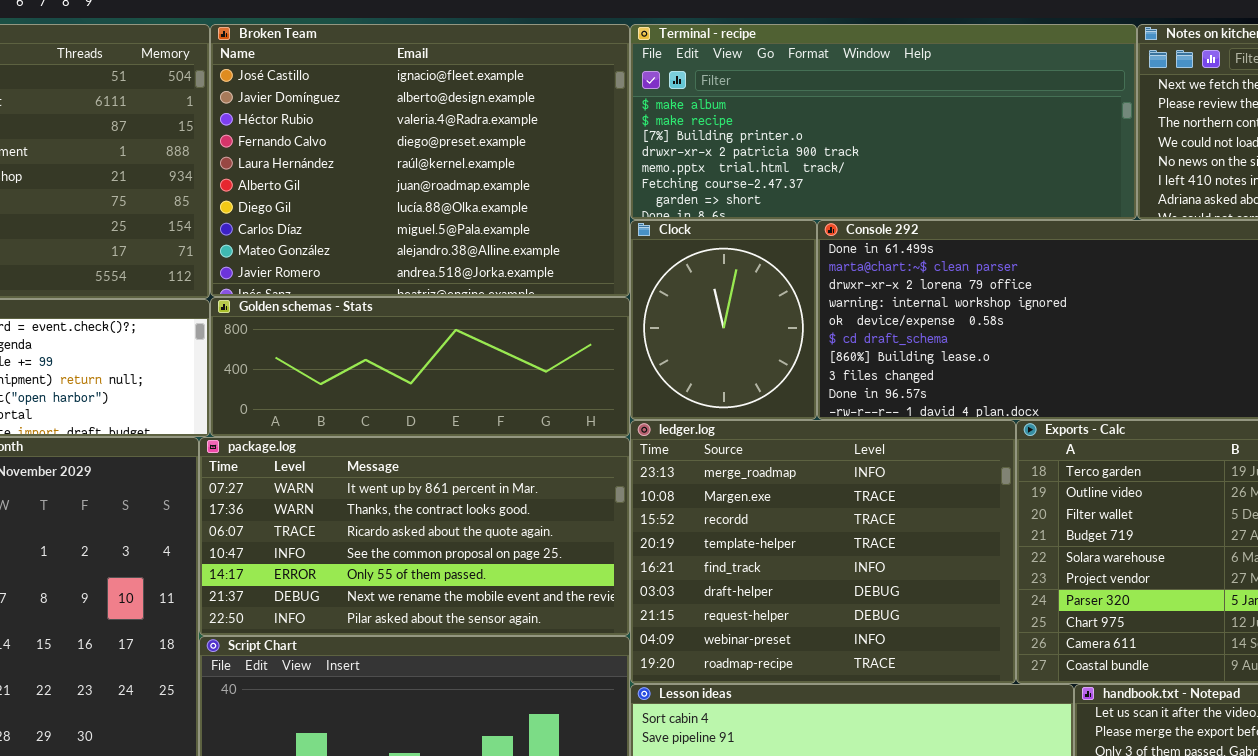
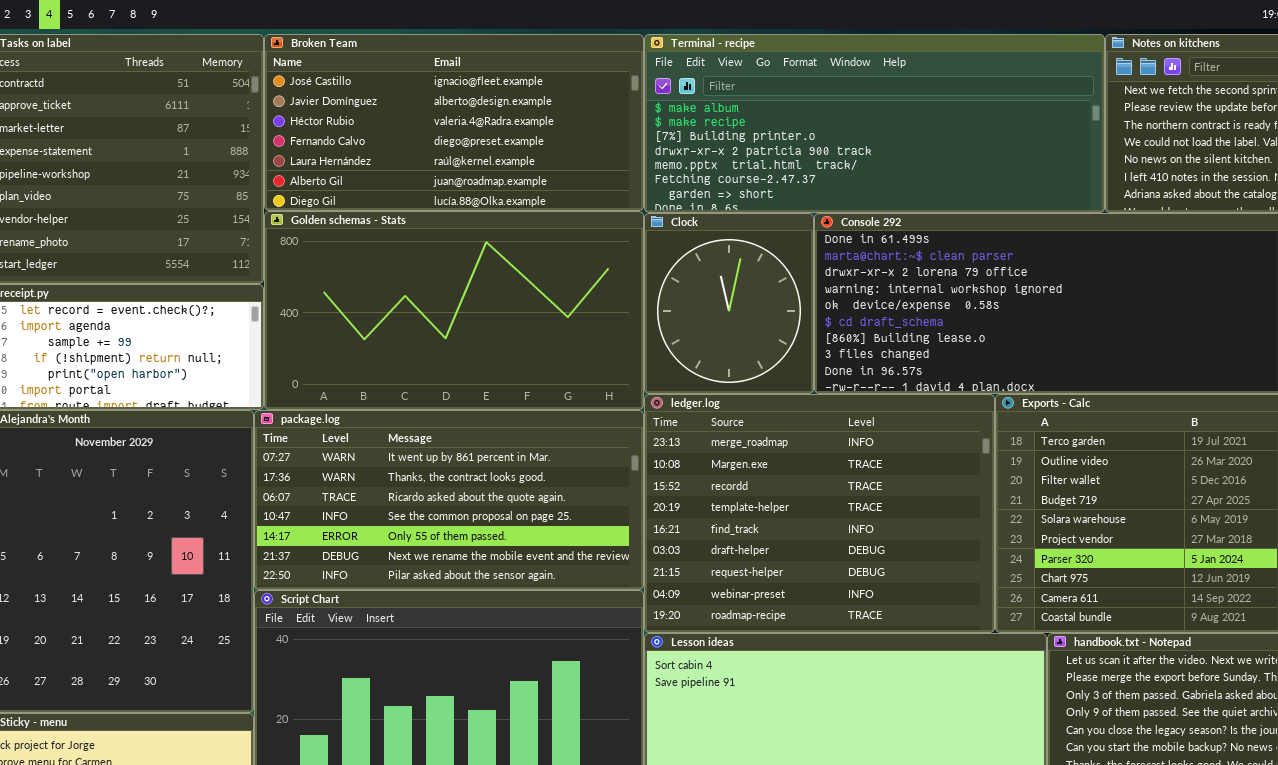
Broken Team: [210,24,630,297] -> [264,34,644,211], resized
Golden schemas - Stats: [210,297,630,437] -> [264,211,644,410], resized

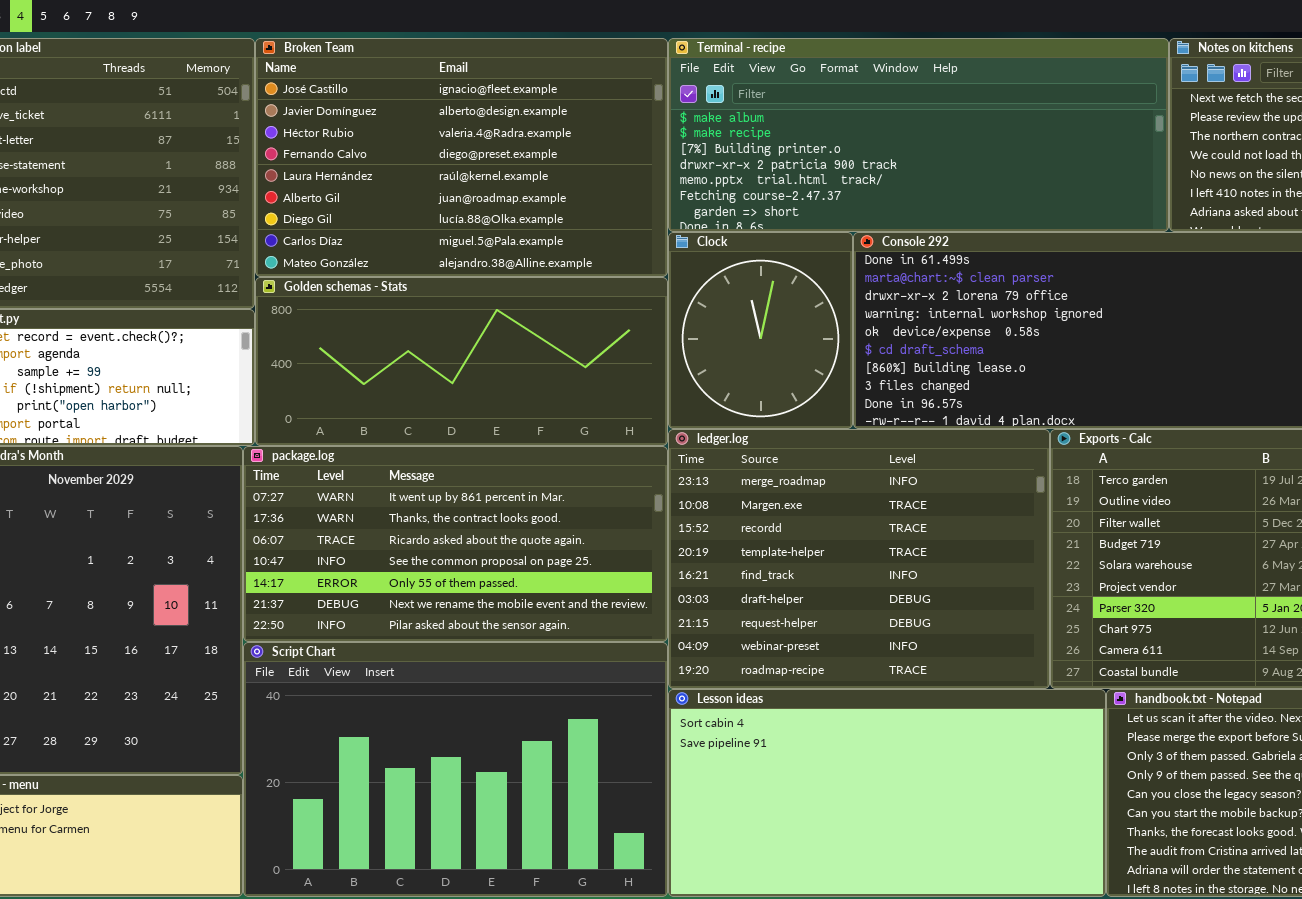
Broken Team: [264,34,644,211] -> [255,38,668,277], resized
Golden schemas - Stats: [264,211,644,410] -> [255,277,668,446], resized

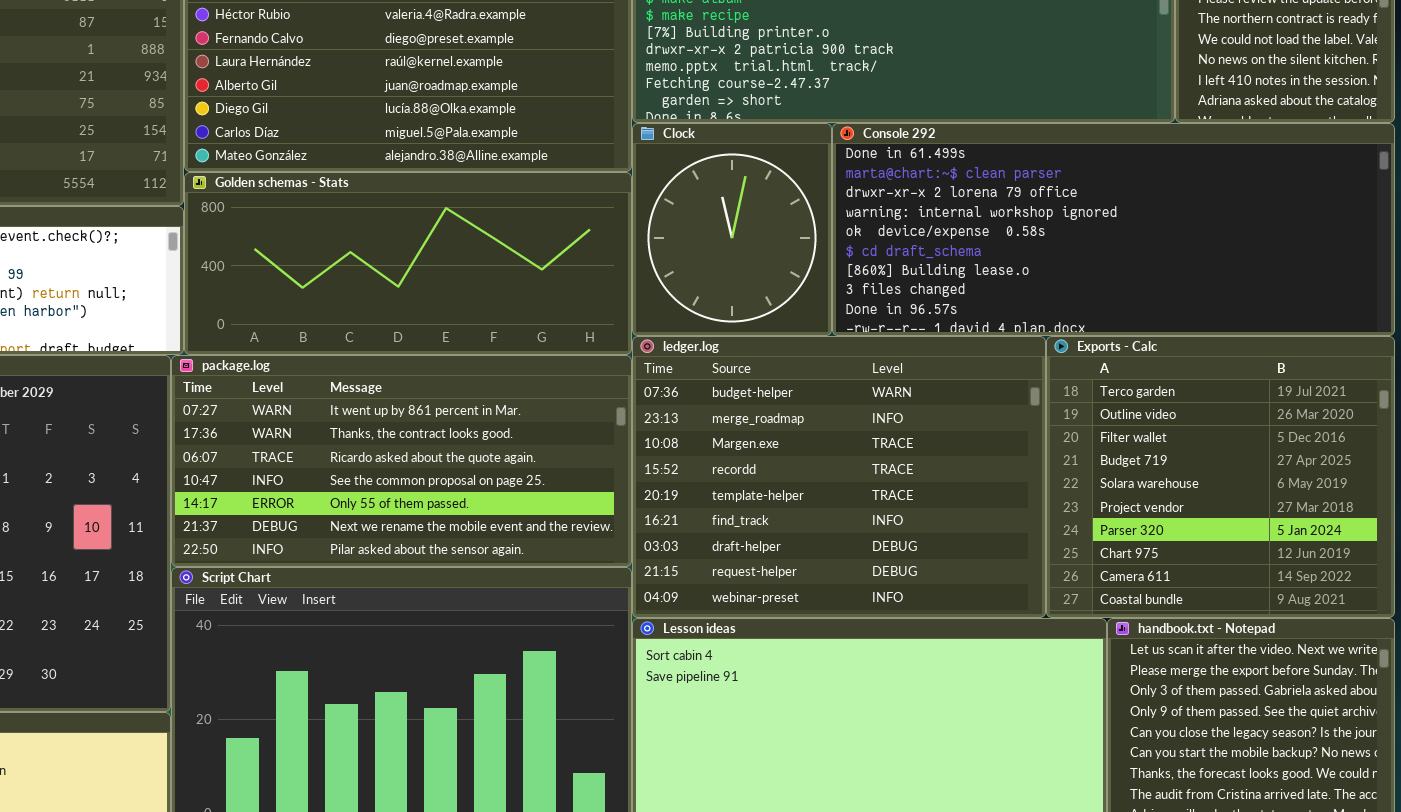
ledger.log: [668,429,1050,689] -> [632,336,1046,618], scrolled up 1 row

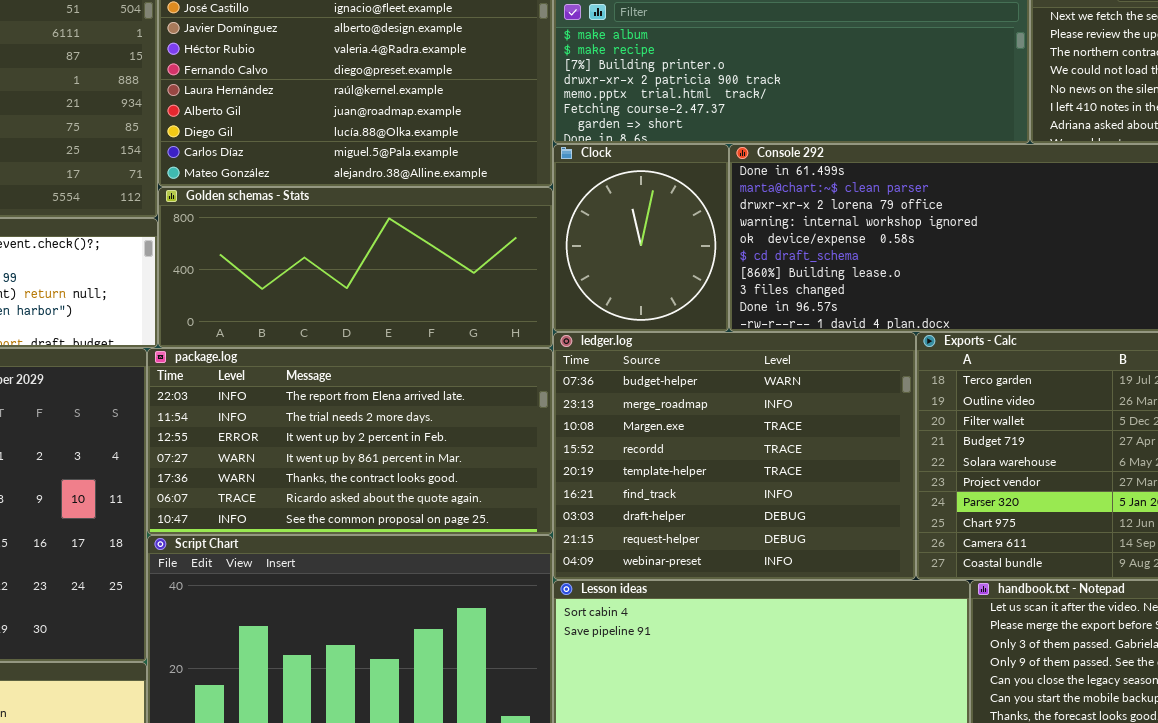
package.log: [171,355,632,567] -> [147,348,553,535], scrolled up 3 rows

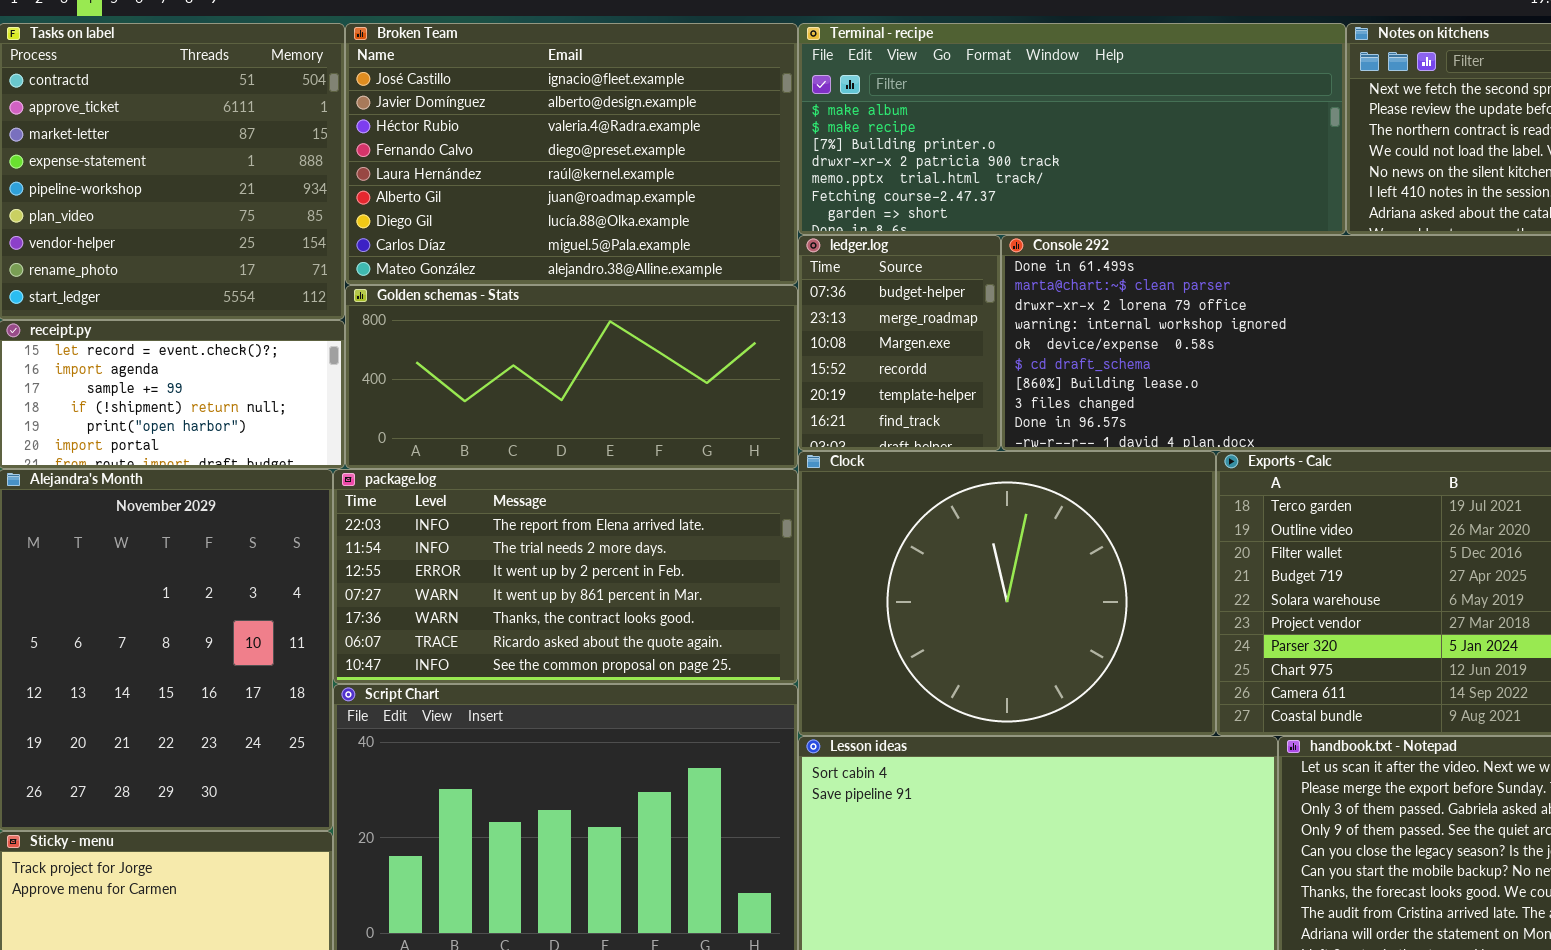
Clock: [553,144,729,332] -> [798,451,1216,736], moved, resized
ledger.log: [553,332,916,580] -> [798,235,1001,451], moved, resized

